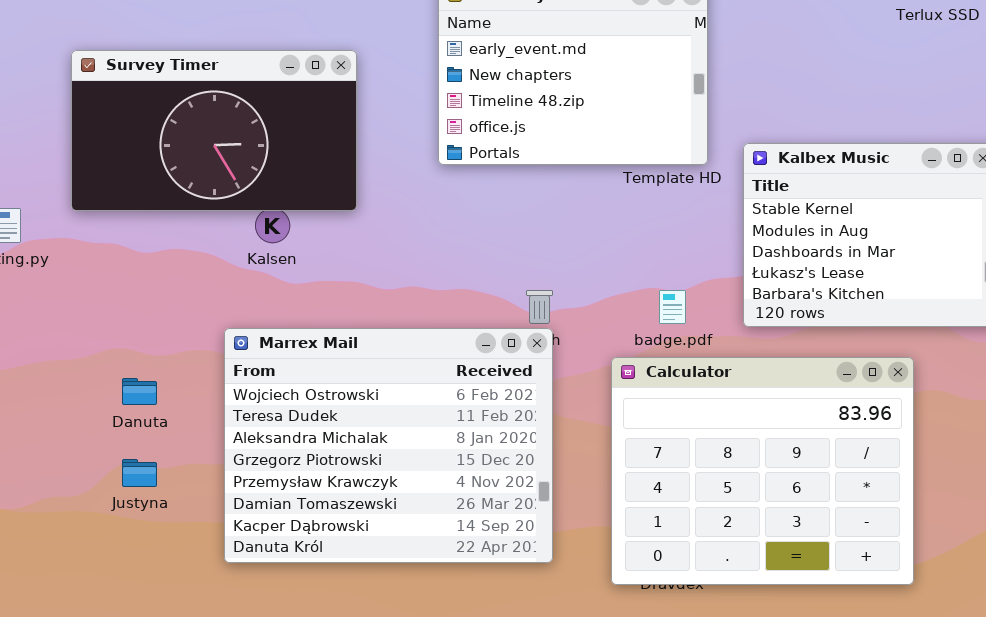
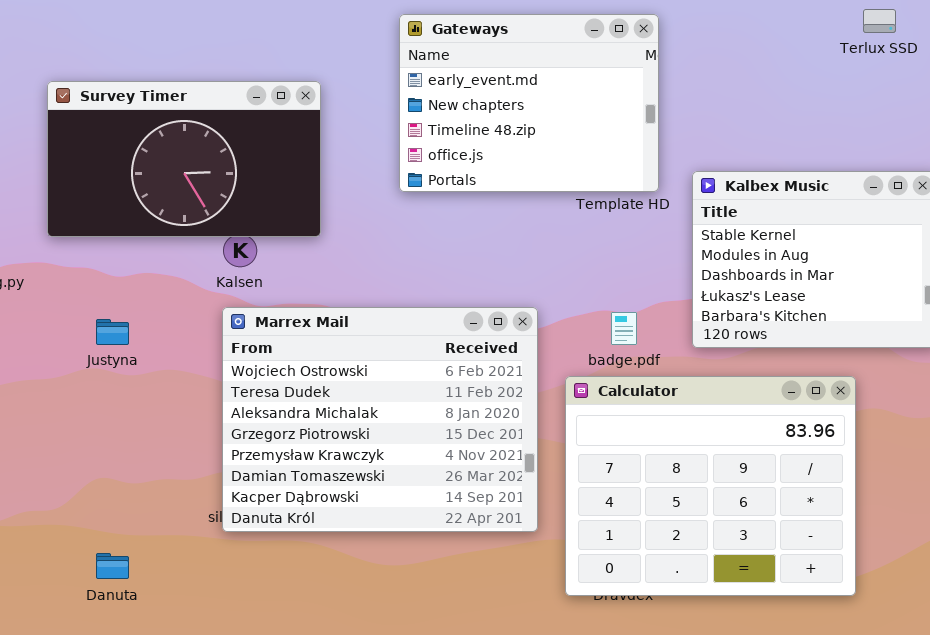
Marrex Mail: [224,328,553,563] -> [222,307,538,532], moved
Danuta: [122,378,157,405] -> [96,553,129,579], moved
Justyna: [122,459,157,487] -> [96,319,129,345], moved

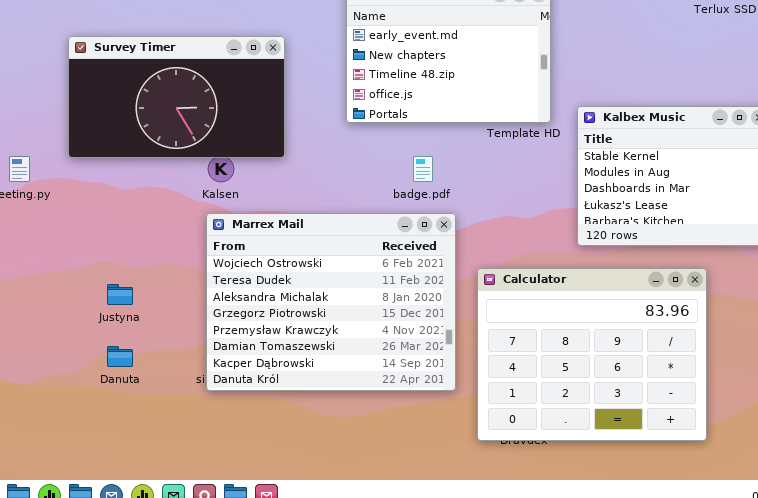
badge.pdf: [611,312,637,345] -> [413,156,433,182], moved
Justyna: [96,319,129,345] -> [107,284,133,305], moved
Danuta: [96,553,129,579] -> [107,346,133,367], moved

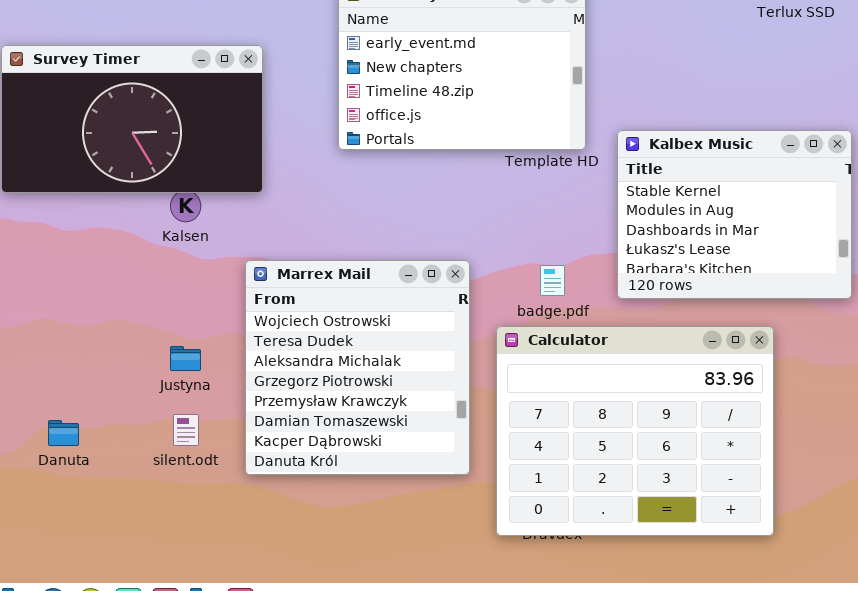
badge.pdf: [413,156,433,182] -> [540,265,565,296], moved
Marrex Mail: [206,213,456,391] -> [245,260,470,475], resized
Justyna: [107,284,133,305] -> [170,346,201,371], moved

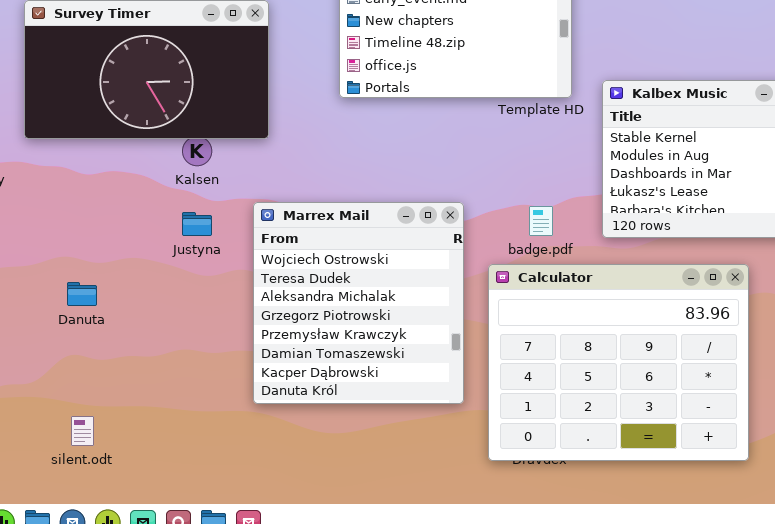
Justyna: [170,346,201,371] -> [182,212,212,236], moved
silent.odt: [173,414,199,446] -> [71,416,94,446], moved
Danuta: [48,420,79,446] -> [67,282,97,306], moved

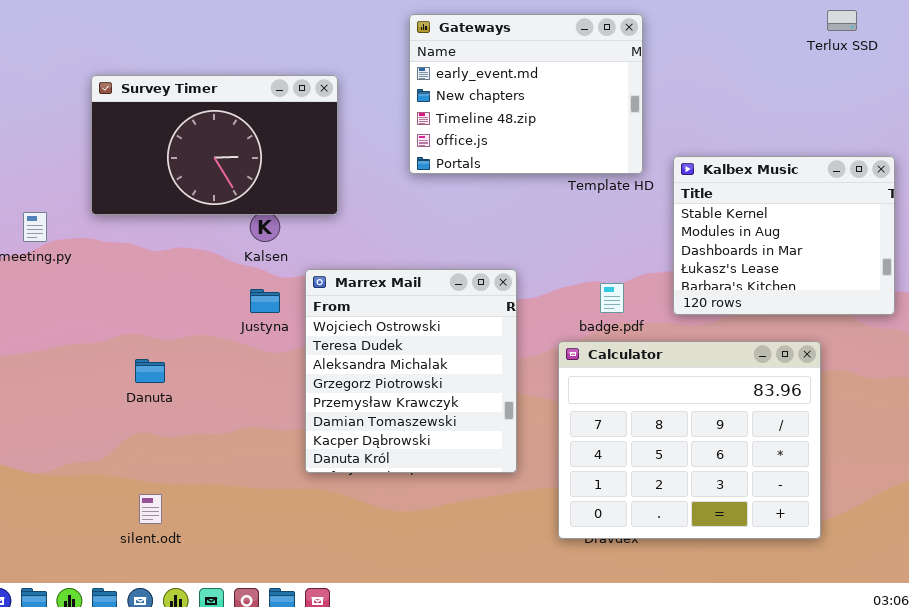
Marrex Mail: [253,202,464,404] -> [305,269,517,473], moved

